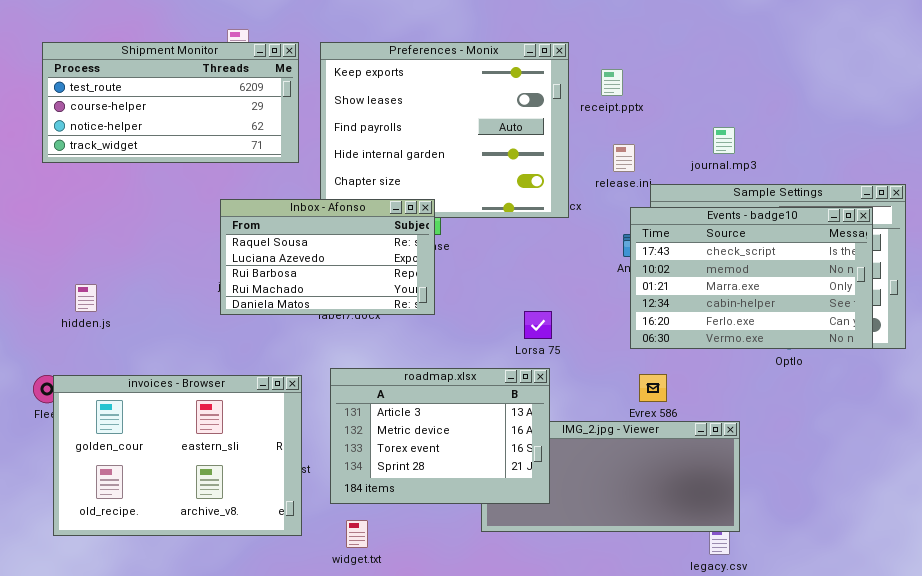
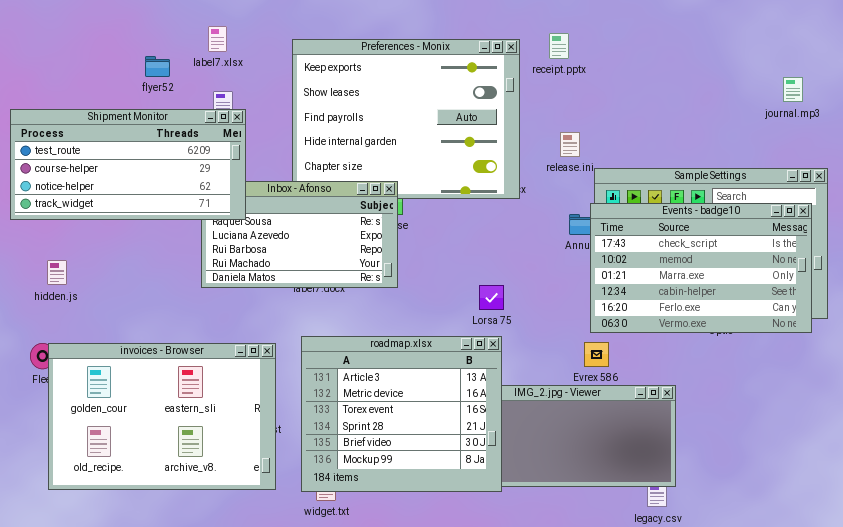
Shipment Monitor: [42,42,299,163] -> [10,109,246,220], moved
receipt.pptx: [601,69,623,96] -> [549,33,569,59], moved
journal.mp3: [713,127,735,154] -> [783,77,803,102], moved
Events - badge10: [630,207,873,349] -> [590,203,812,333], moved
hidden.js: [75,284,97,312] -> [47,260,67,285], moved
roadmap.xlsx: [330,368,550,504] -> [301,336,502,492], resized

